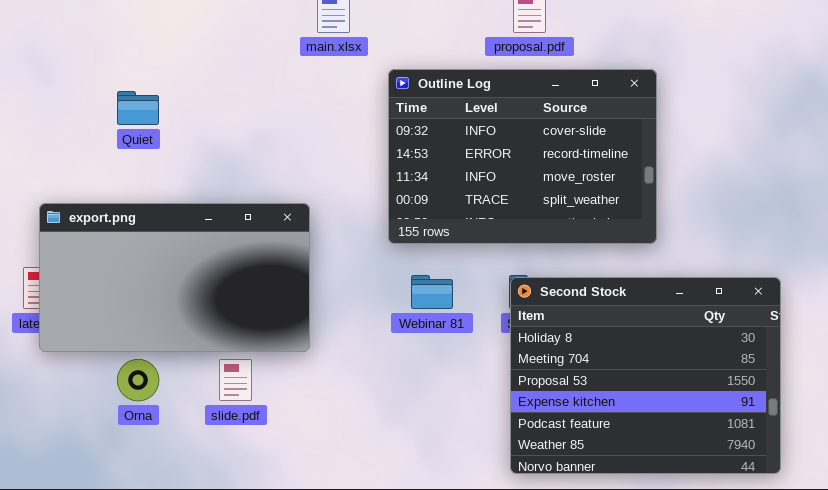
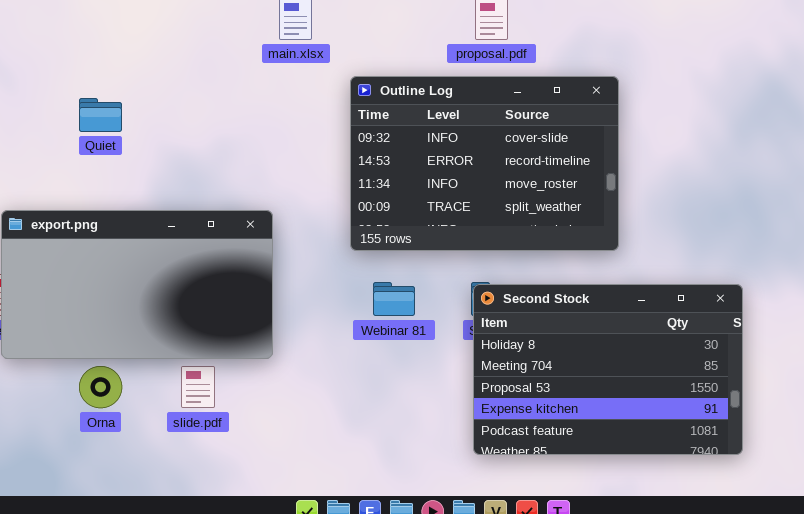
Second Stock: [510,277,781,474] -> [473,284,743,455], resized

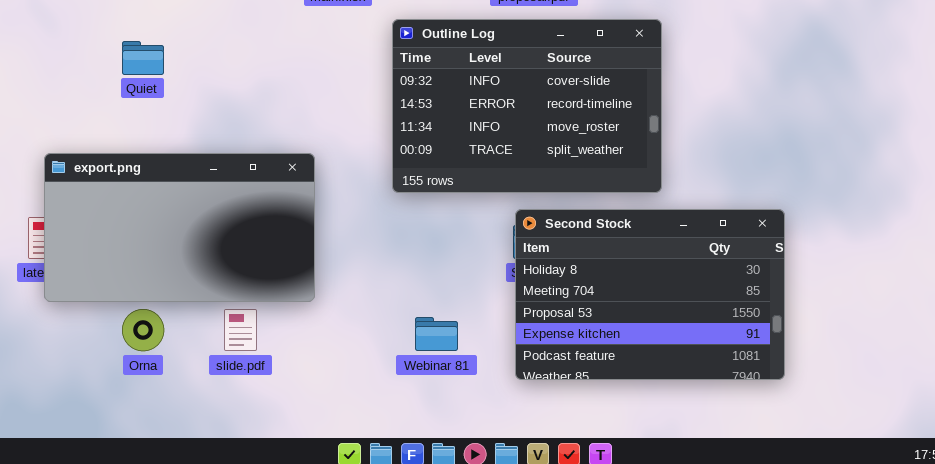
Webinar 81: [373,282,415,316] -> [415,317,458,351], moved
Second Stock: [473,284,743,455] -> [515,209,785,380], moved

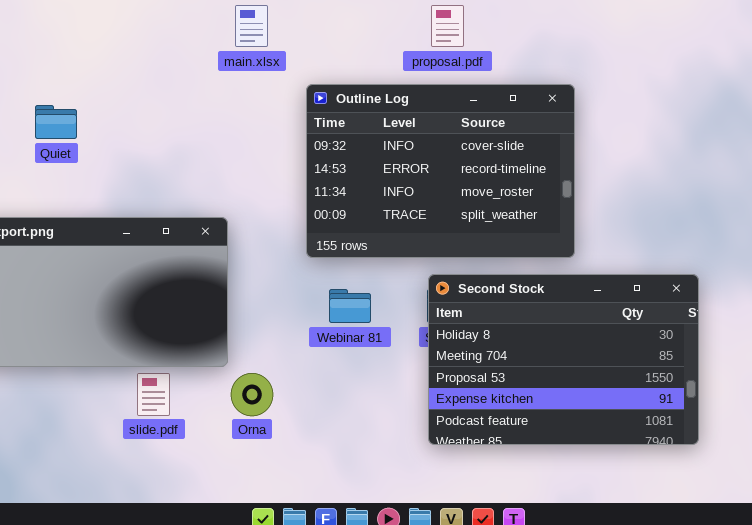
Orna: [122,309,164,351] -> [231,373,273,416], moved
Webinar 81: [415,317,458,351] -> [329,289,371,323], moved

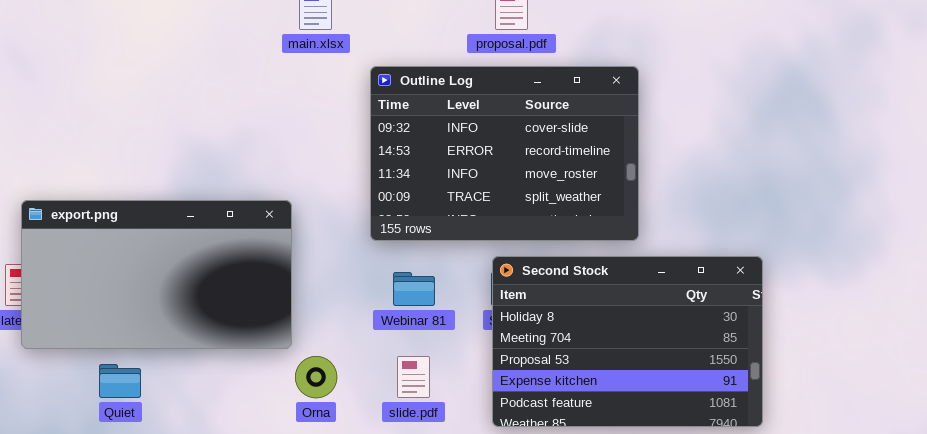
Quiet: [35,105,77,139] -> [99,364,141,398], moved
slide.pdf: [137,373,170,416] -> [397,356,430,398], moved

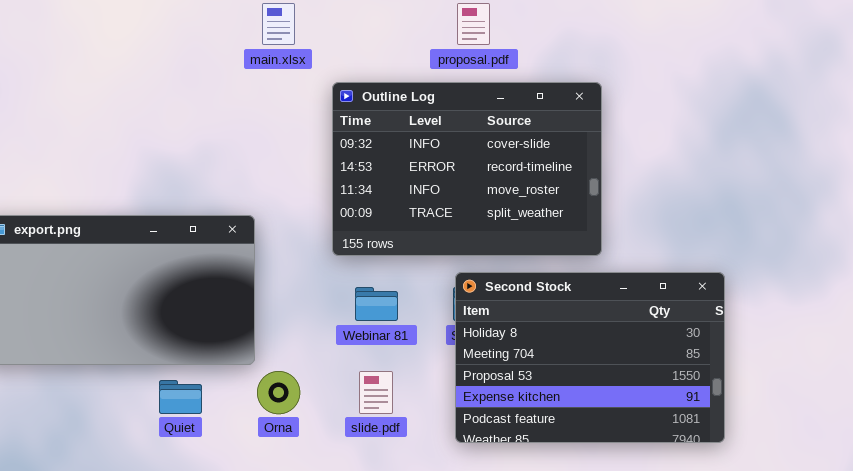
Quiet: [99,364,141,398] -> [159,380,202,414], moved

